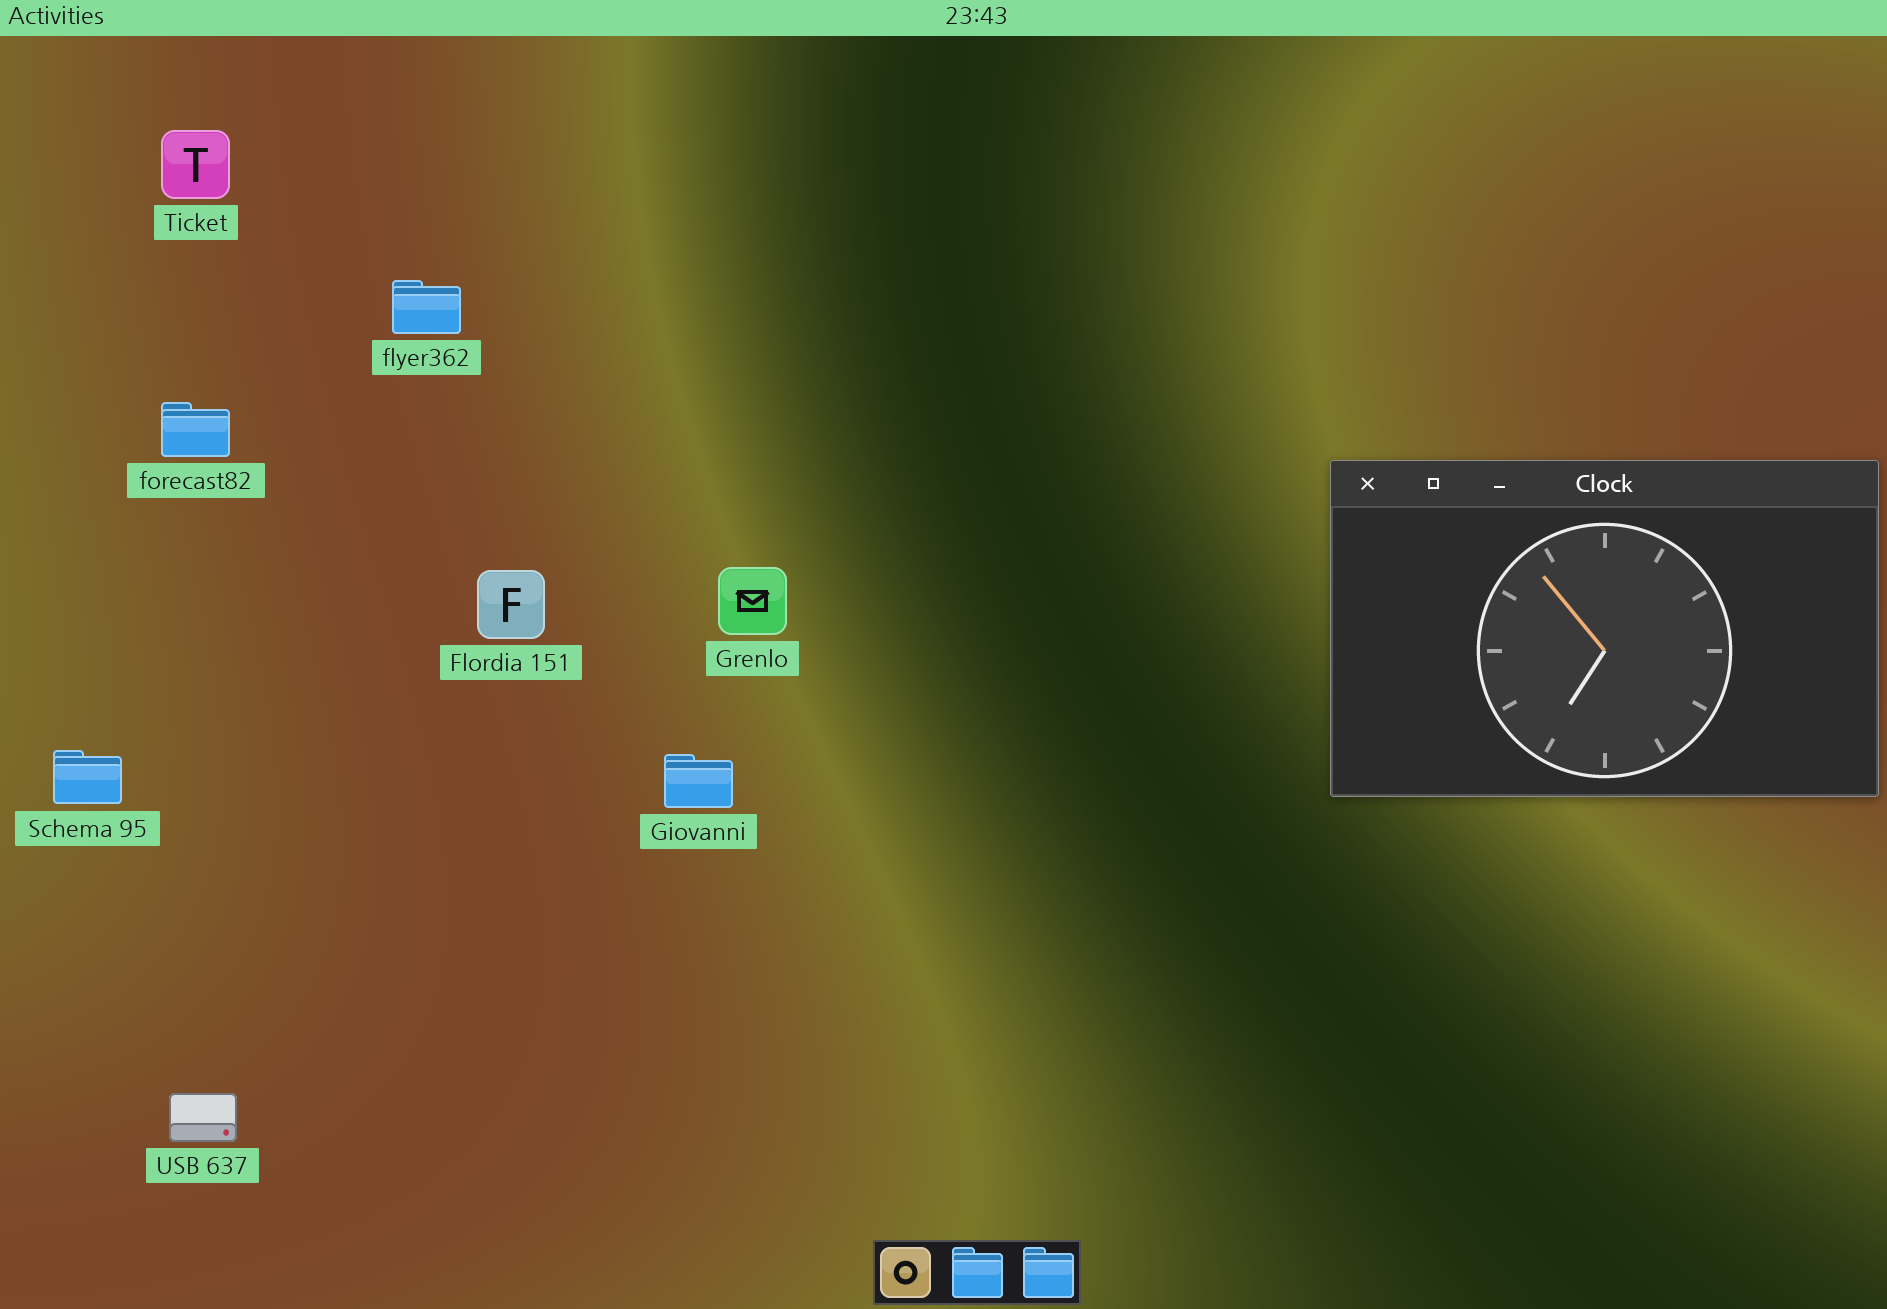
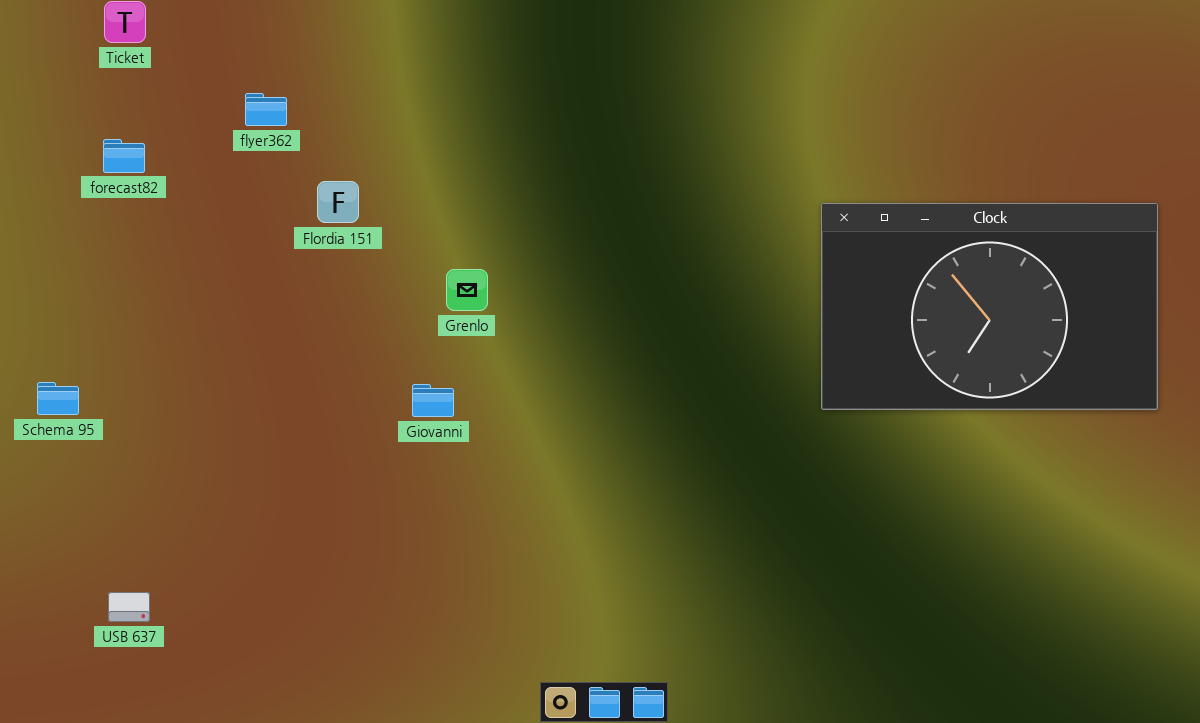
forecast82: [161,402,230,457] -> [103,139,145,173], moved
Flordia 151: [477,570,545,639] -> [317,181,359,223], moved

